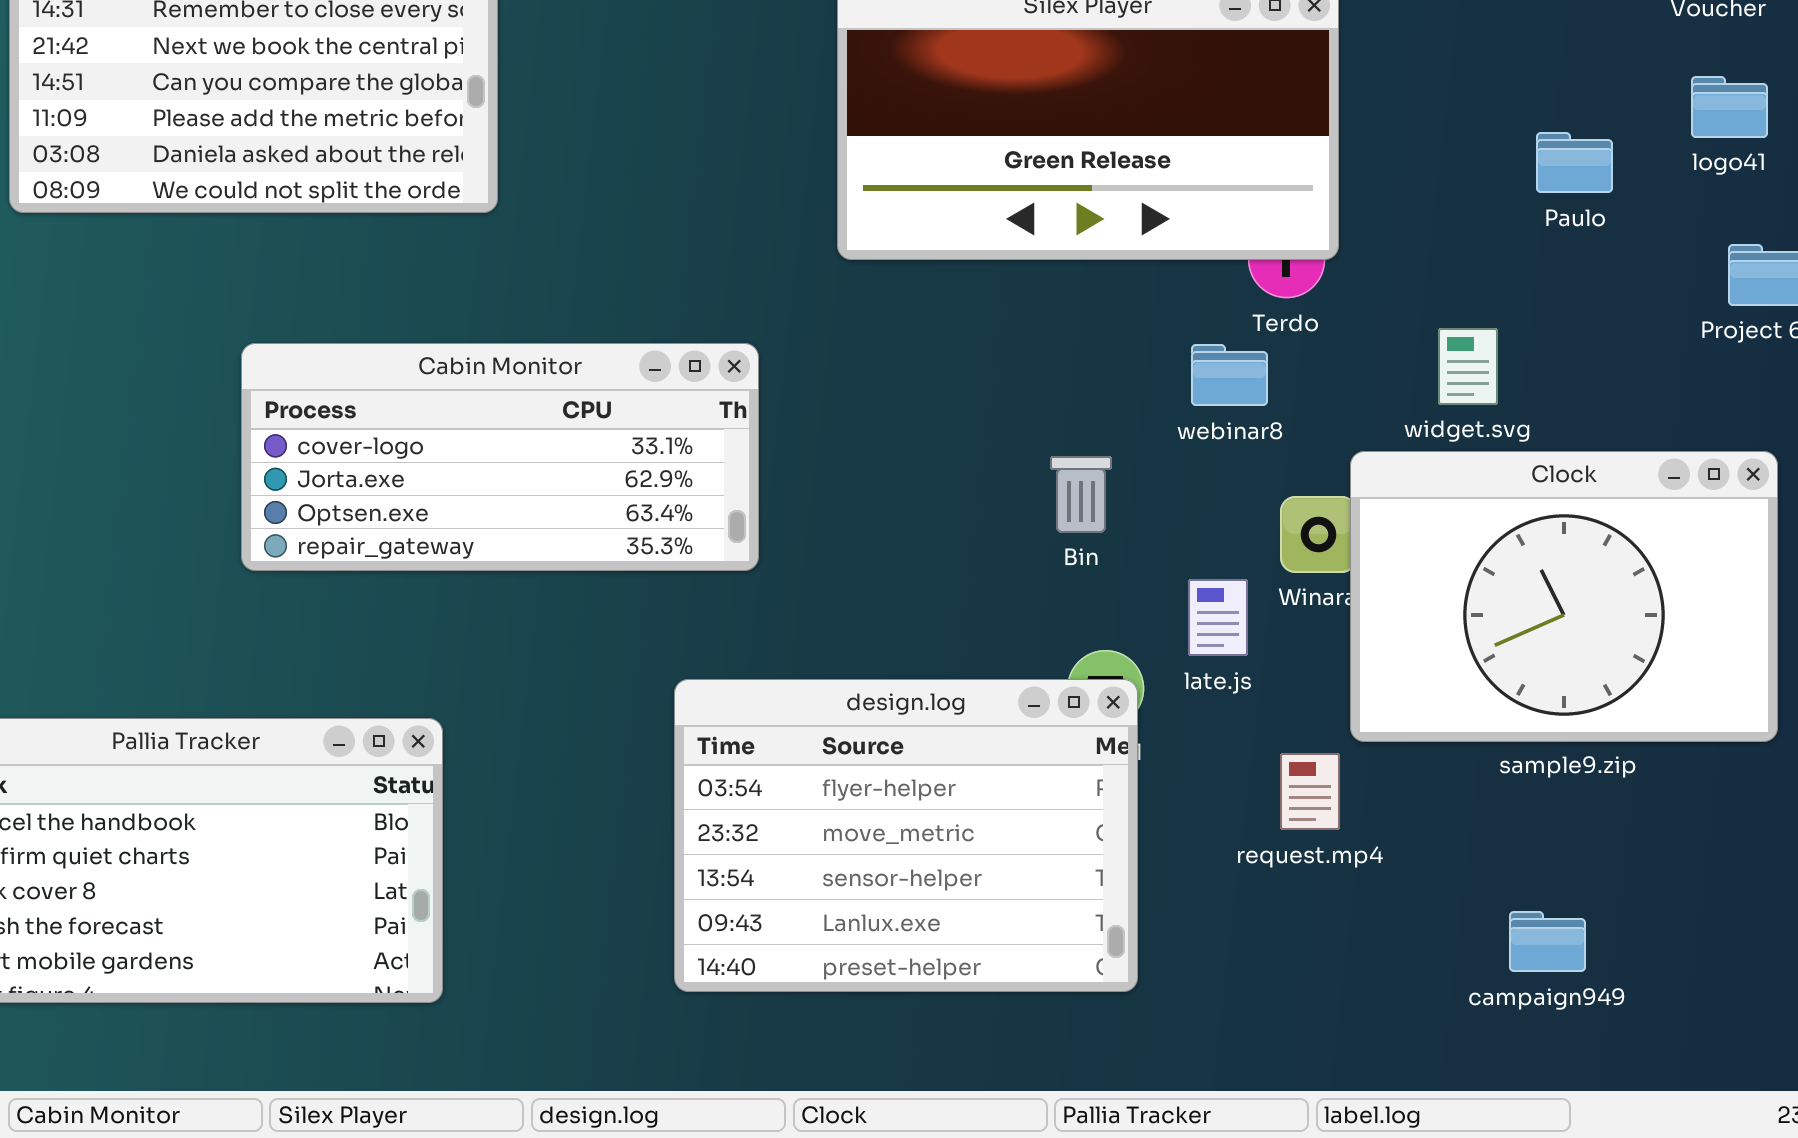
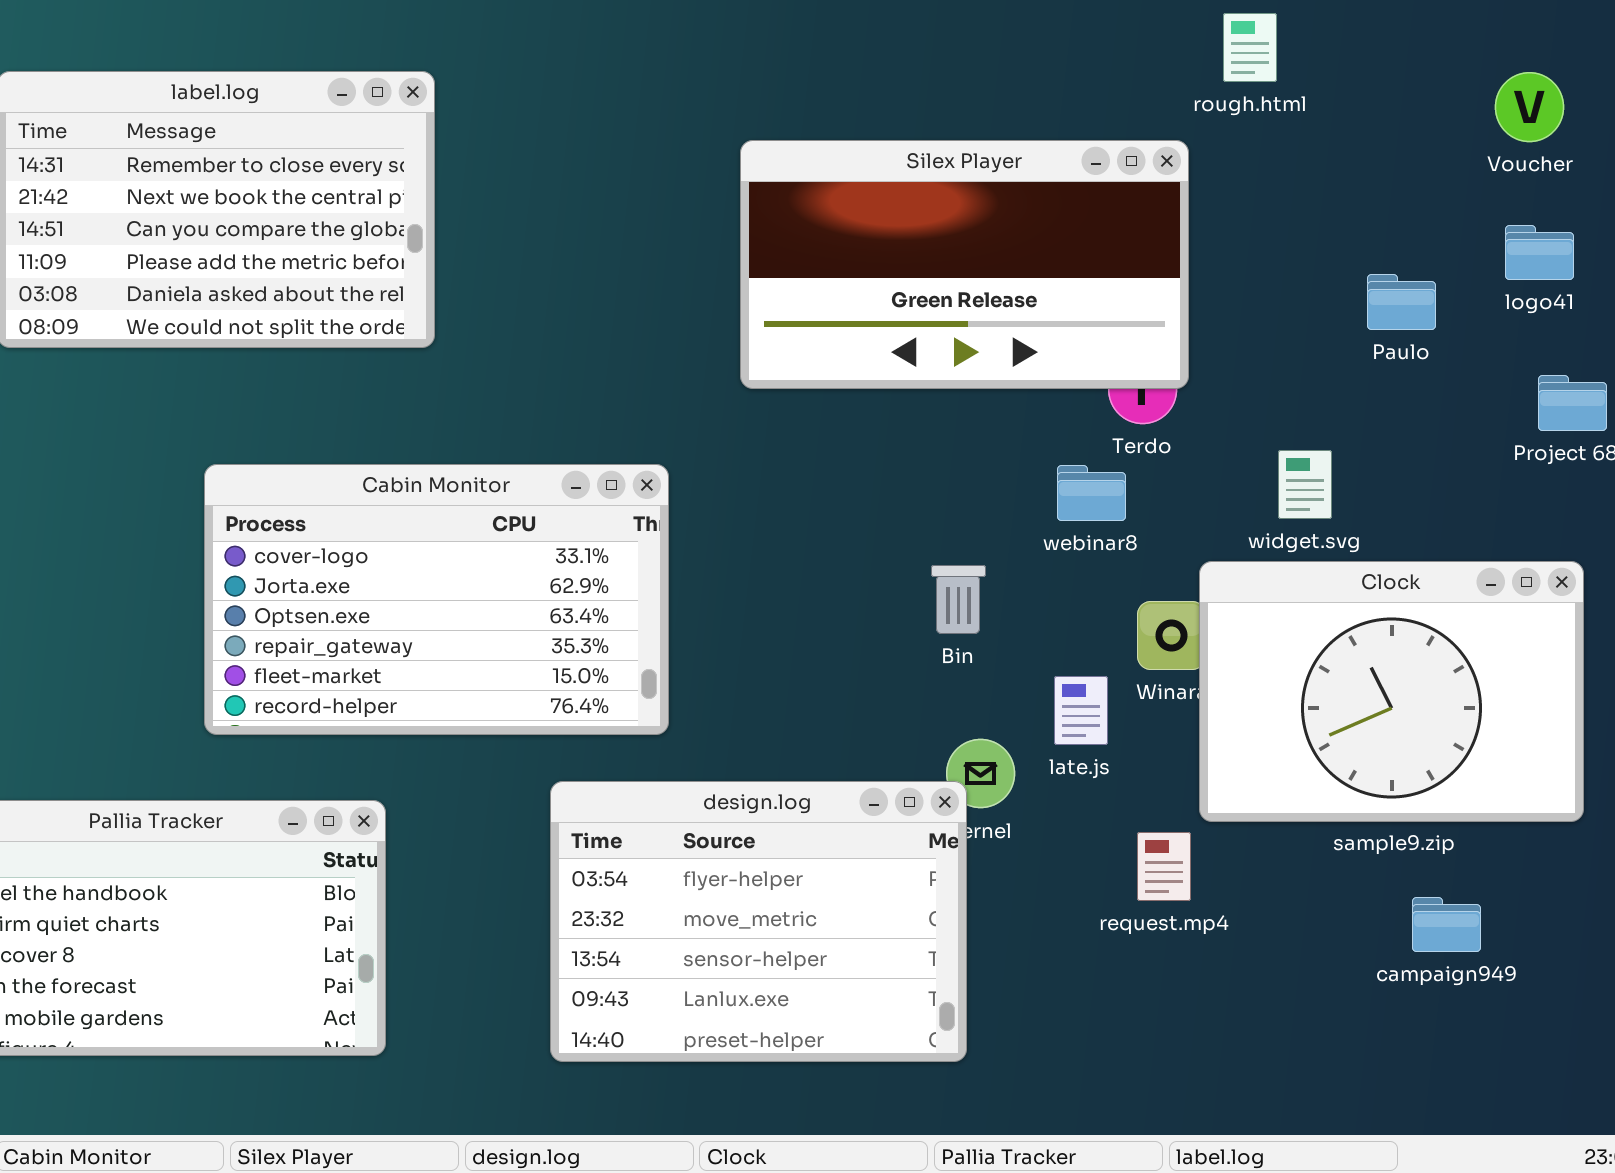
Cabin Monitor: [241,343,759,571] -> [204,464,669,735], resized
design.log: [674,679,1138,992] -> [550,781,967,1062], moved
campaign949: [1509,911,1586,972] -> [1412,897,1481,952], moved

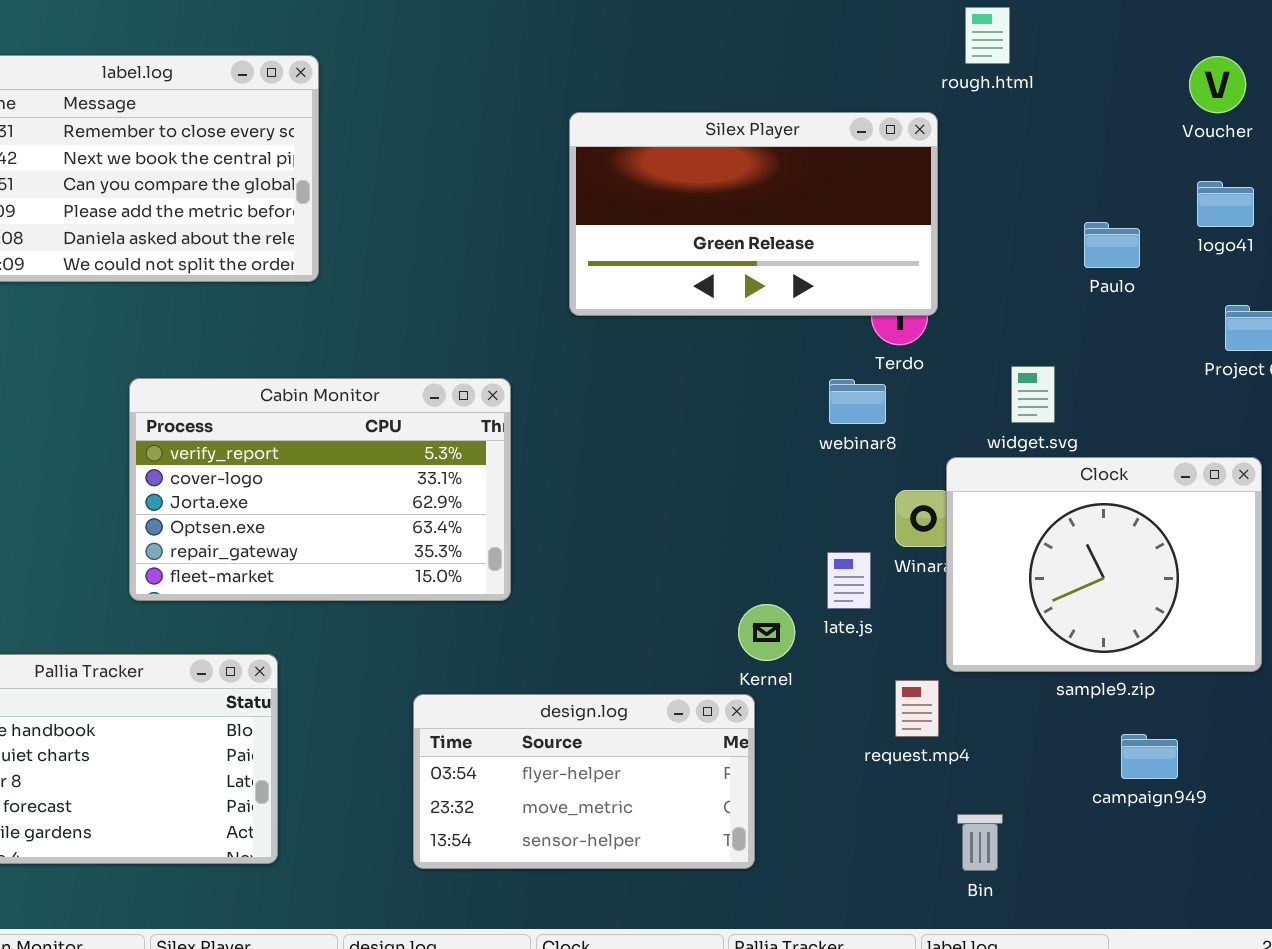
Cabin Monitor: [204,464,669,735] -> [129,378,511,601], scrolled up 1 row
Bin: [931,565,986,634] -> [957,814,1003,871], moved
design.log: [550,781,967,1062] -> [413,694,755,869], resized

